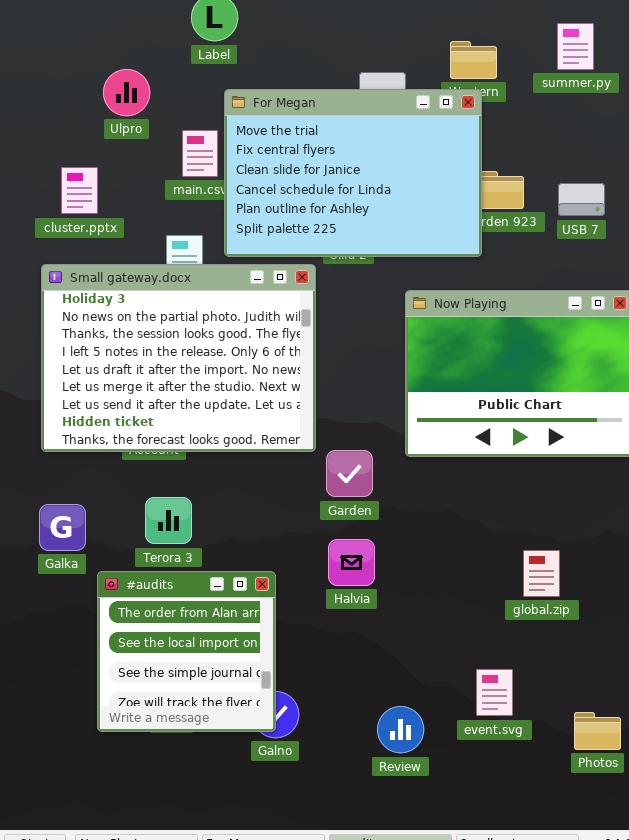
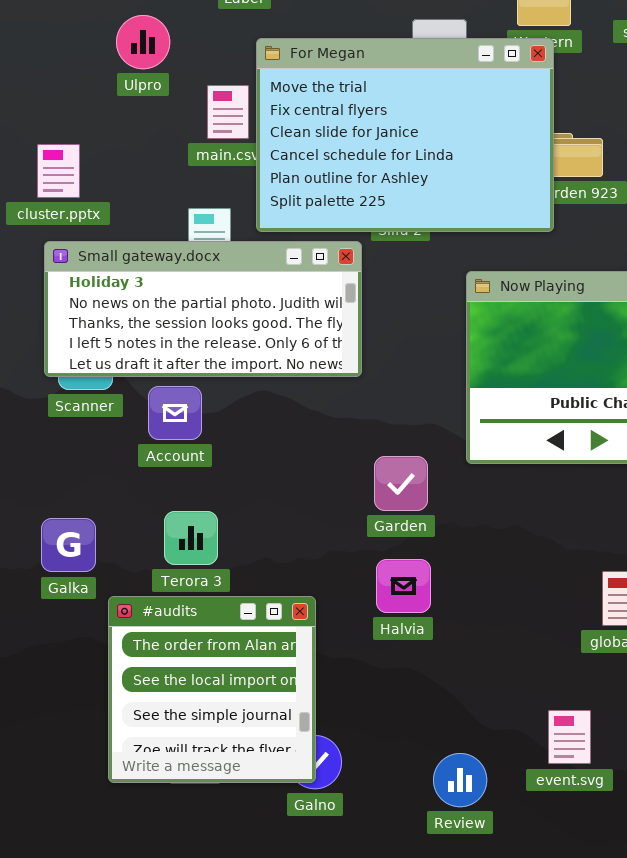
cluster.pptx: [61,167,98,214] -> [37,144,80,198], moved
Small gateway.docx: [41,264,316,452] -> [44,241,362,377], resized

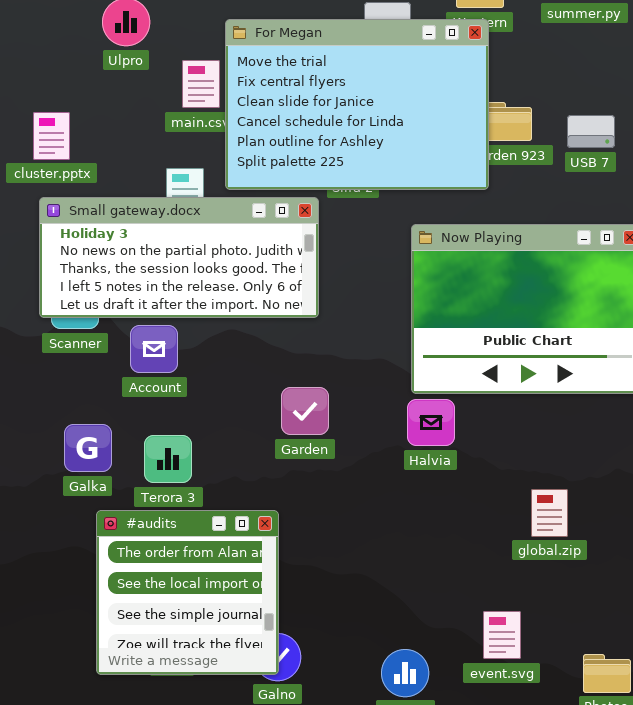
Garden: [374,456,428,511] -> [281,387,329,435], moved
Galka: [41,518,96,572] -> [64,424,112,472], moved
Halvia: [376,559,431,613] -> [407,399,455,446], moved

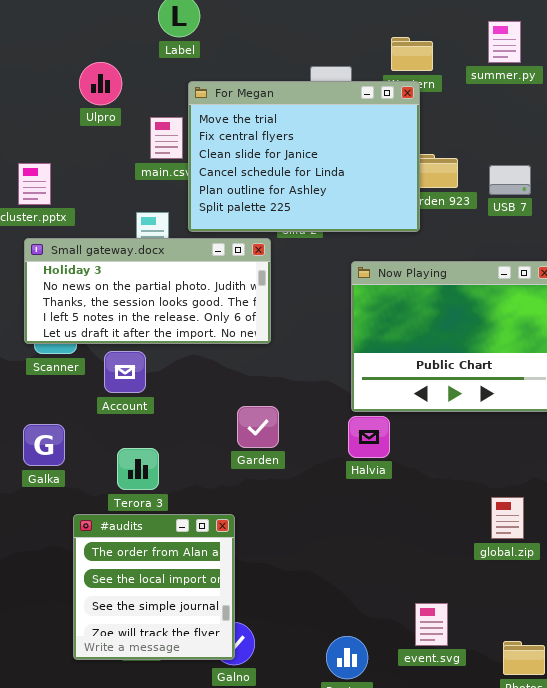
Galka: [64,424,112,472] -> [23,424,65,466], moved
global.zip: [531,489,568,537] -> [491,497,524,539], moved

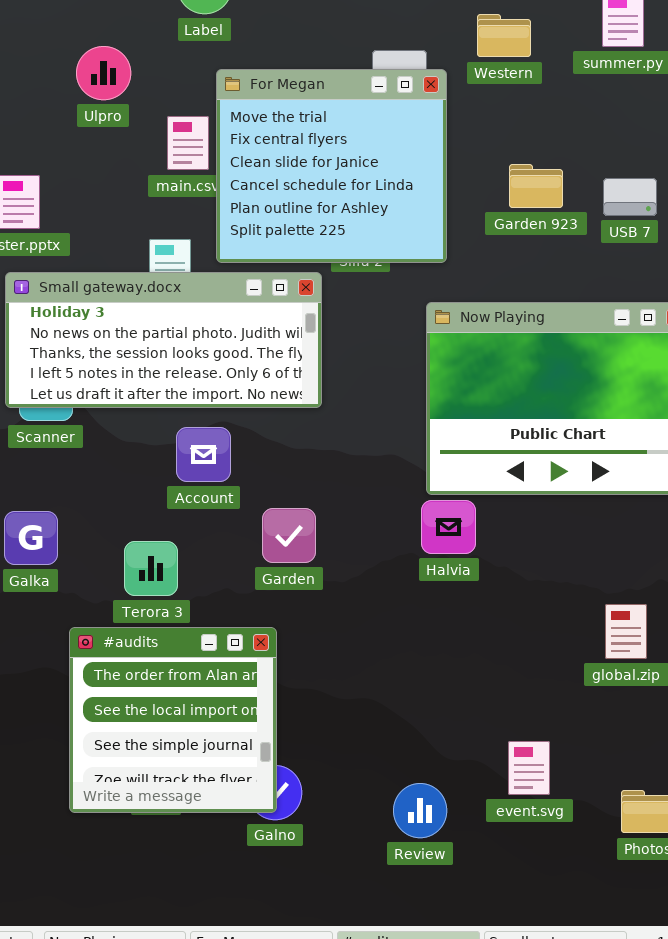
For Megan: [188,81,420,232] -> [216,69,447,263], resized
Account: [104,351,146,393] -> [176,427,231,482], moved
Garden: [237,406,279,448] -> [262,508,316,563], moved

